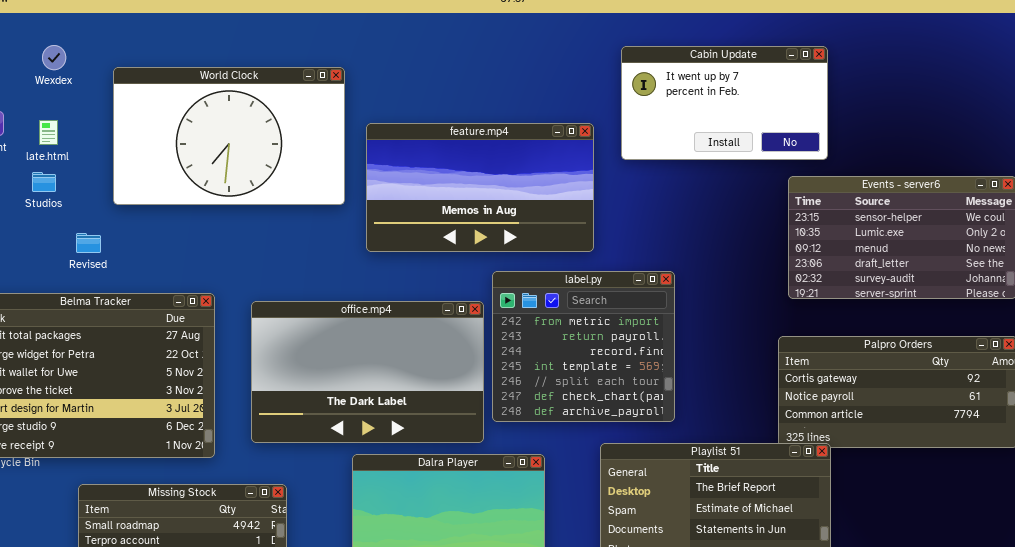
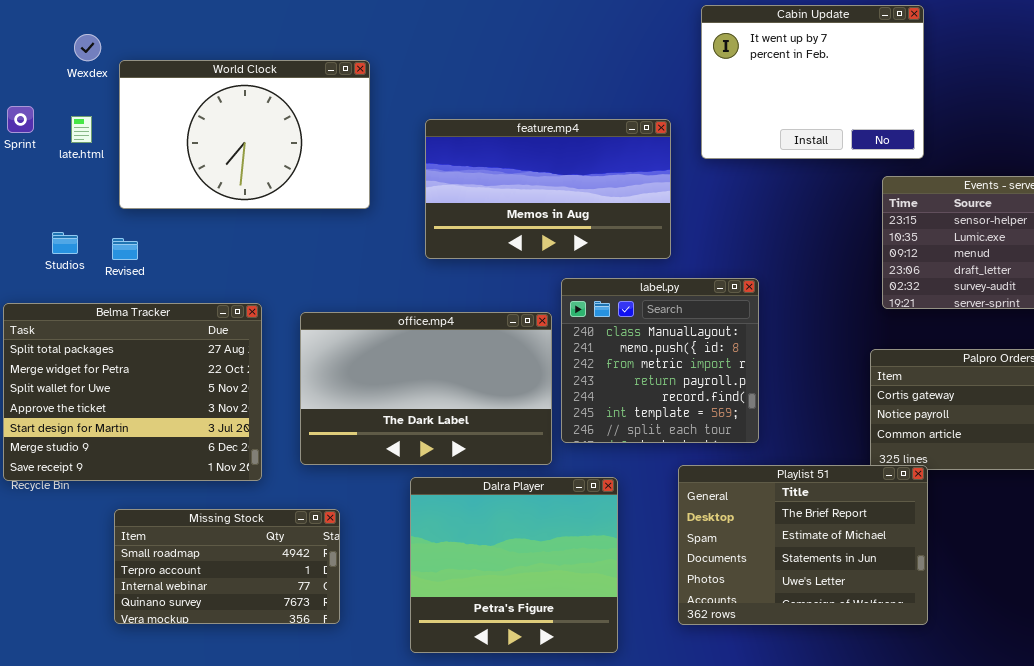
Cabin Update: [621,46,828,160] -> [701,5,924,159], resized
World Clock: [113,67,345,205] -> [119,60,370,209], moved
Studios: [32,172,56,192] -> [52,232,78,254], moved
label.py: [492,271,675,422] -> [561,278,759,443], scrolled up 2 rows

